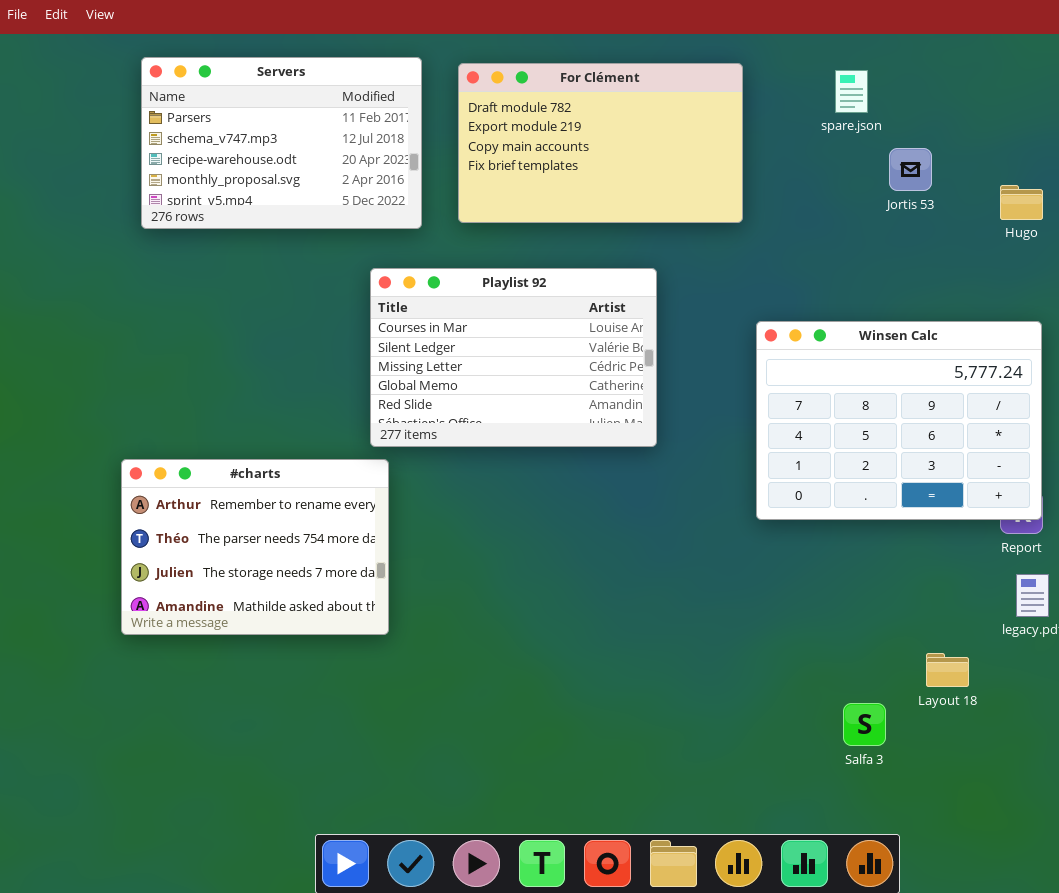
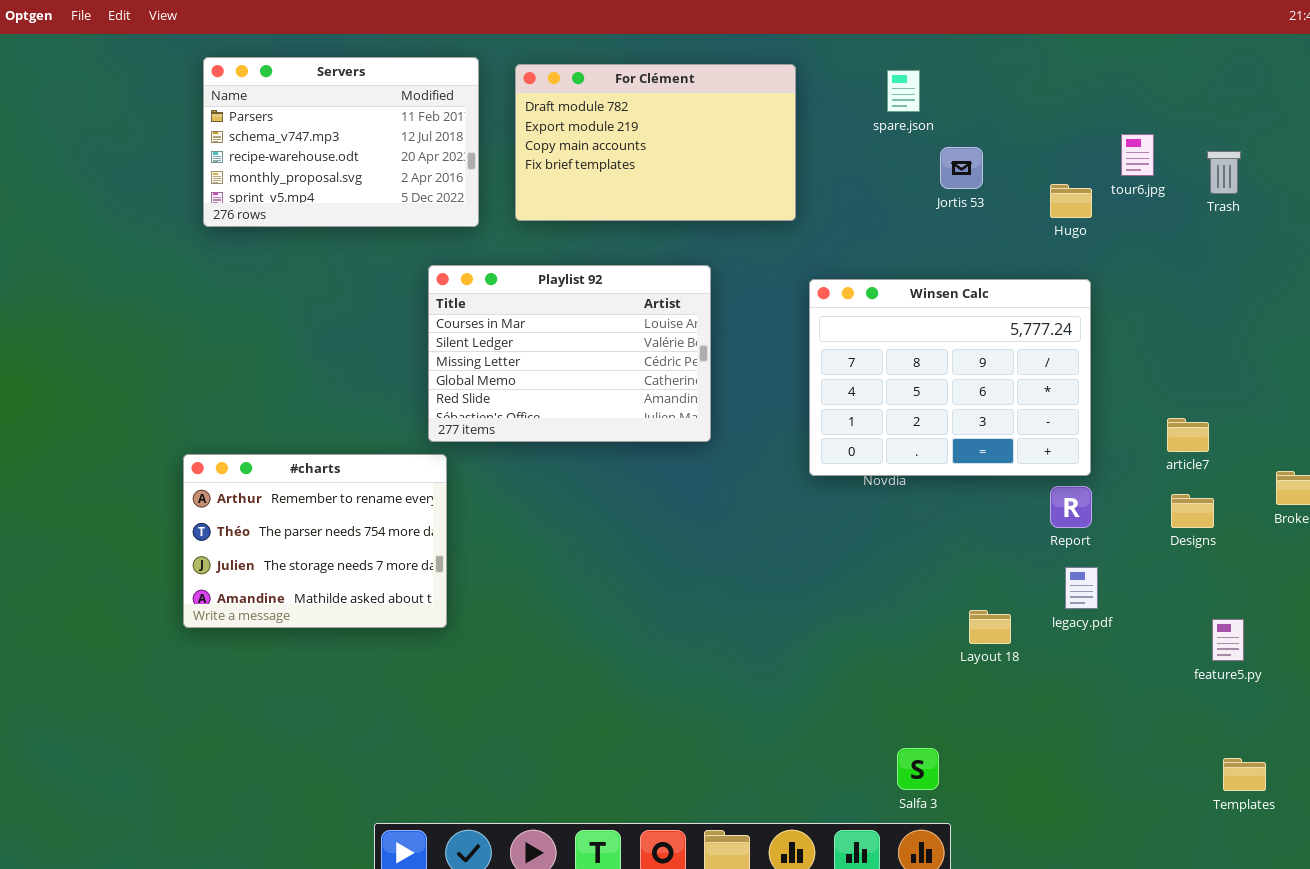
Winsen Calc: [756,321,1042,520] -> [809,279,1091,476], moved
Layout 18: [926,653,969,687] -> [969,610,1011,644], moved
Salfa 3: [843,703,886,746] -> [897,748,939,790], moved

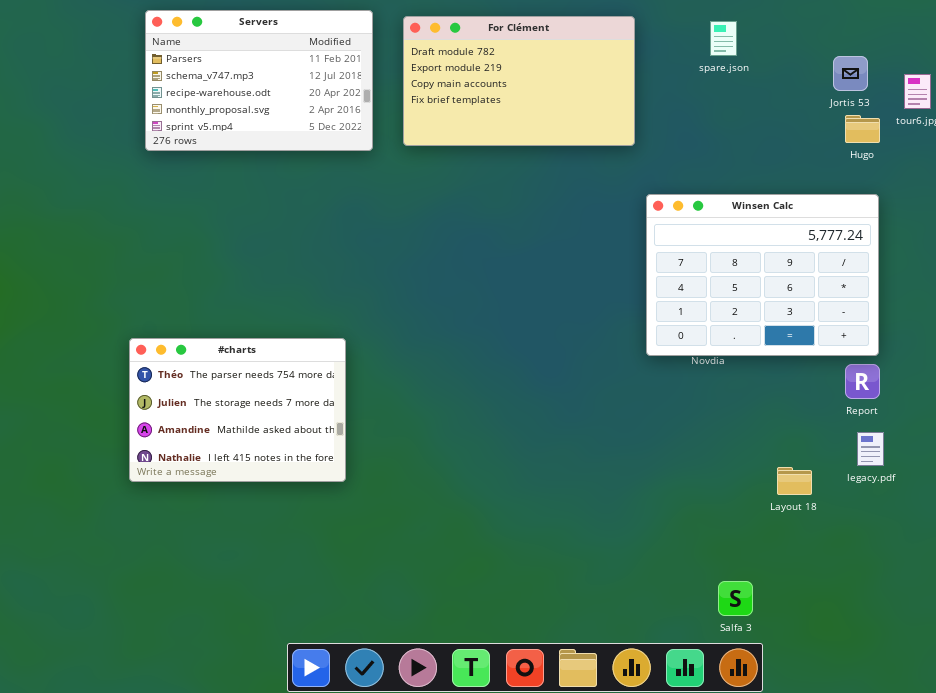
Jortis 53: [940,147,983,189] -> [833,56,868,91], moved
Playlist 92: [428,265,711,442] -> none, closed
#charts: [183,454,447,628] -> [129,338,346,482], scrolled down 1 row

